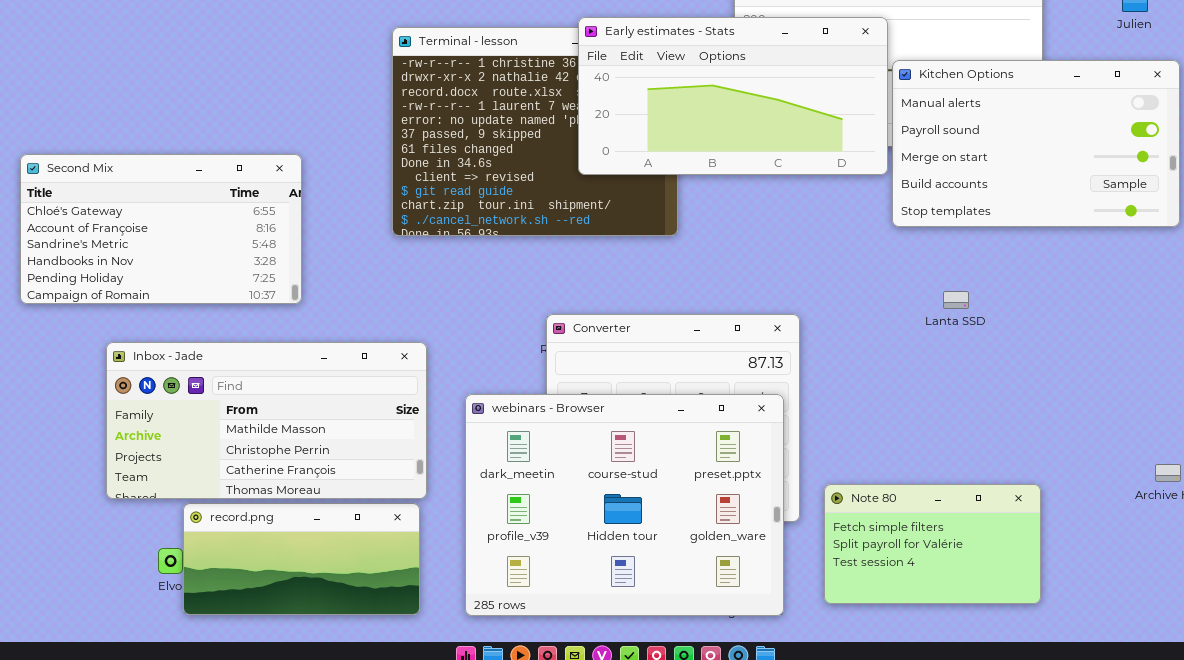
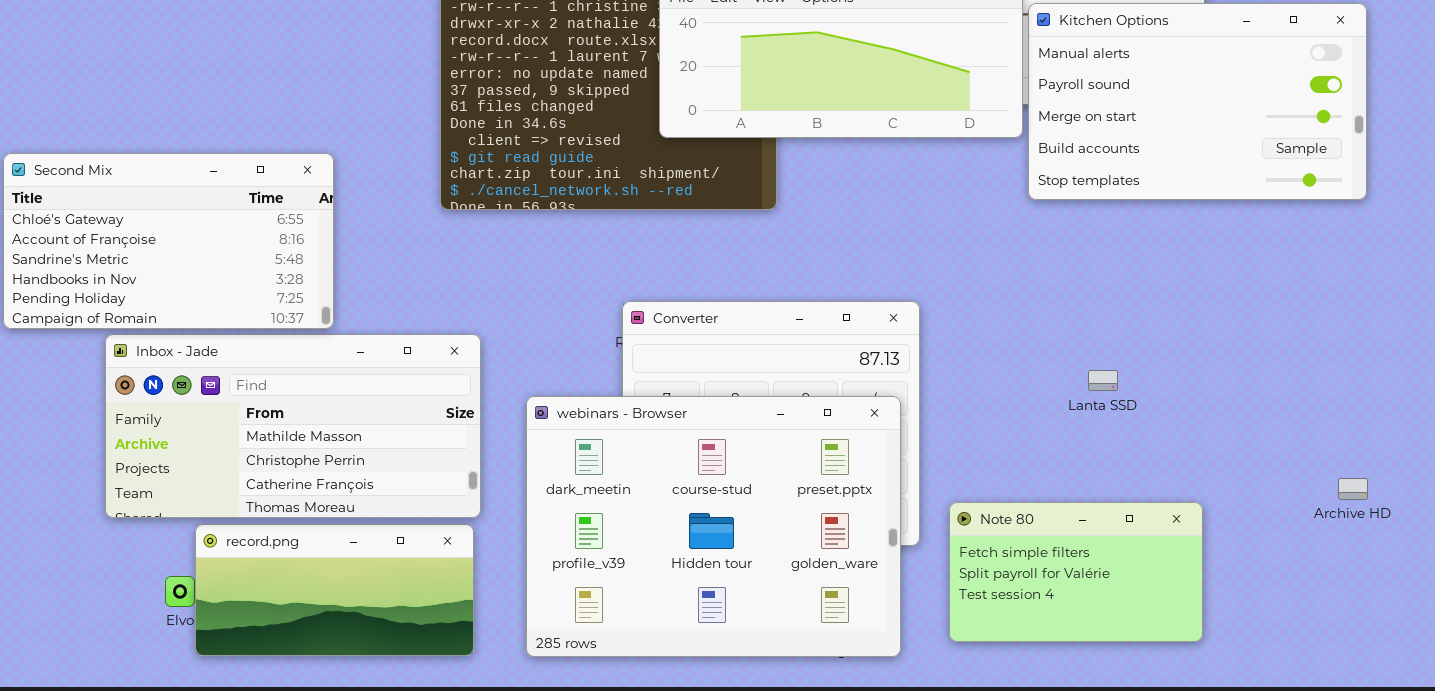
Second Mix: [20,154,302,304] -> [3,153,334,329], moved
Lanta SSD: [943,291,969,309] -> [1088,370,1118,391], moved

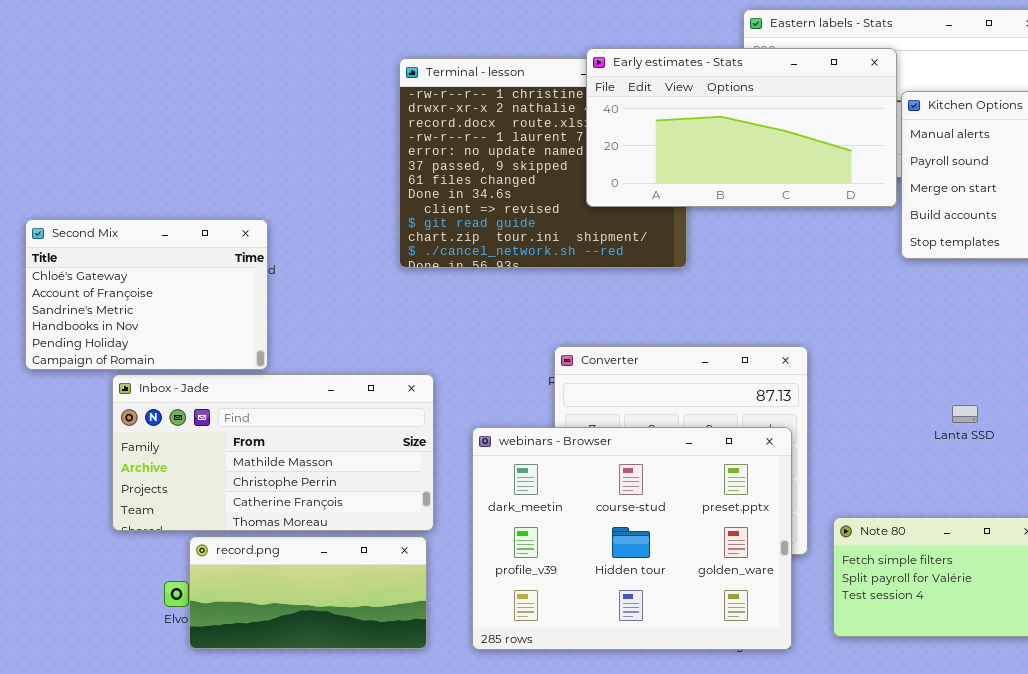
Second Mix: [3,153,334,329] -> [25,219,268,370], resized

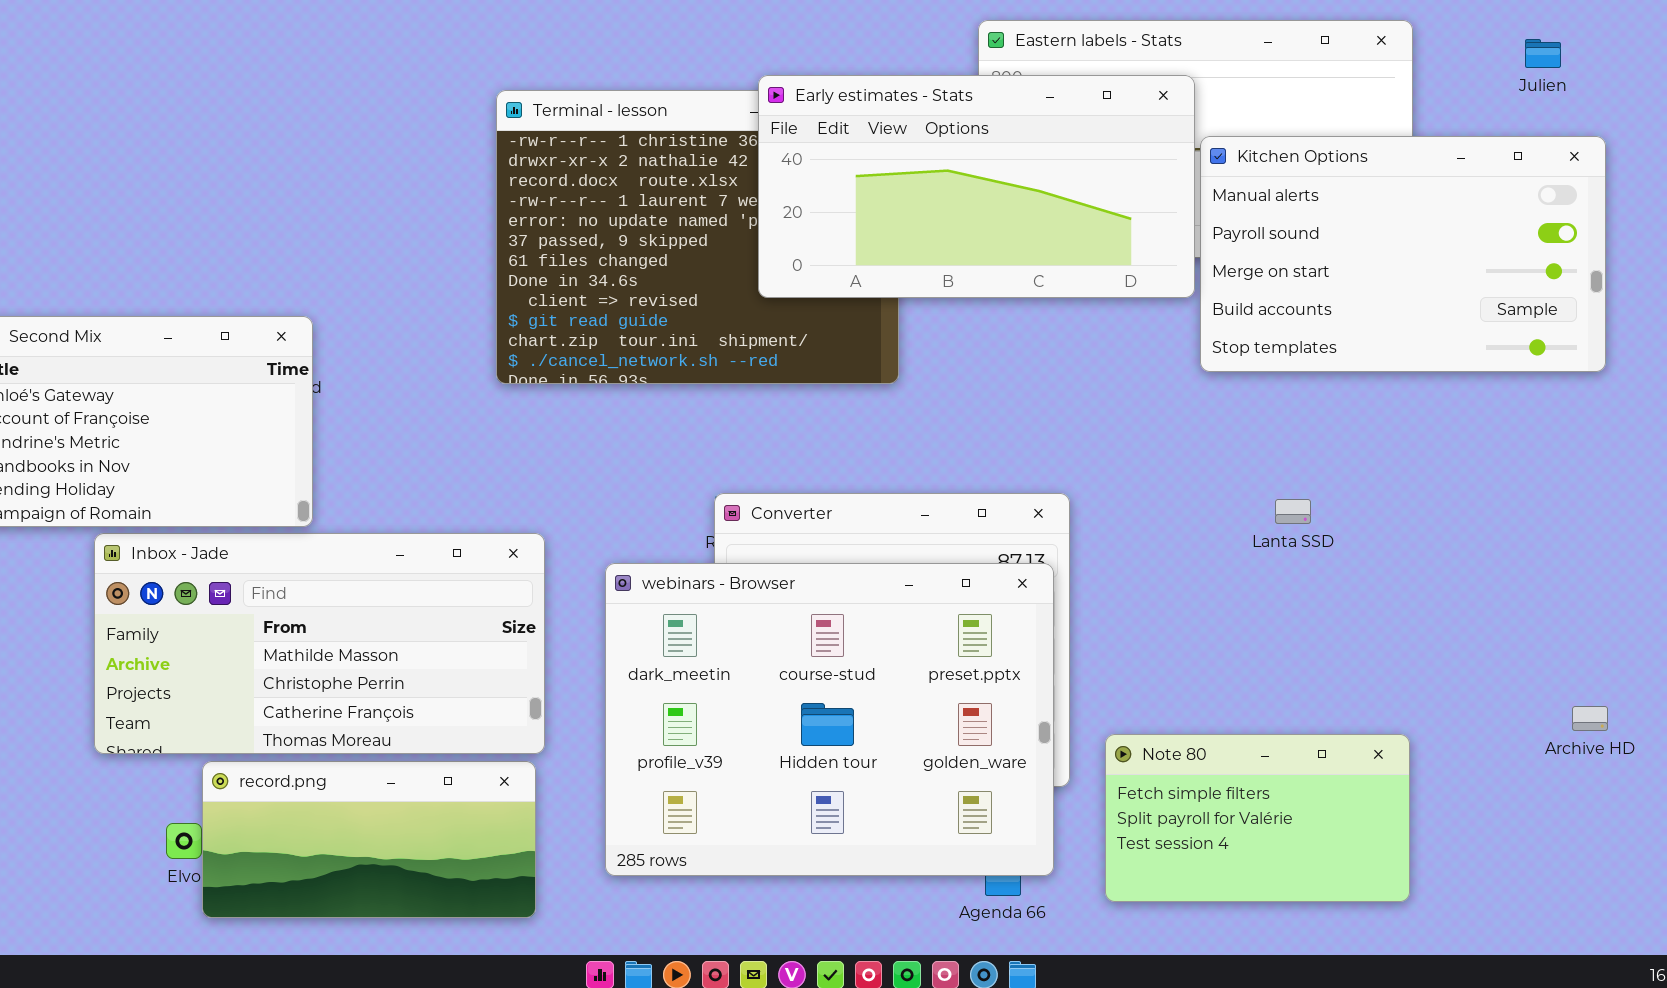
Lanta SSD: [952,405,978,423] -> [1275,499,1311,524], moved
webinars - Browser: [472,427,792,650] -> [605,563,1054,876], moved

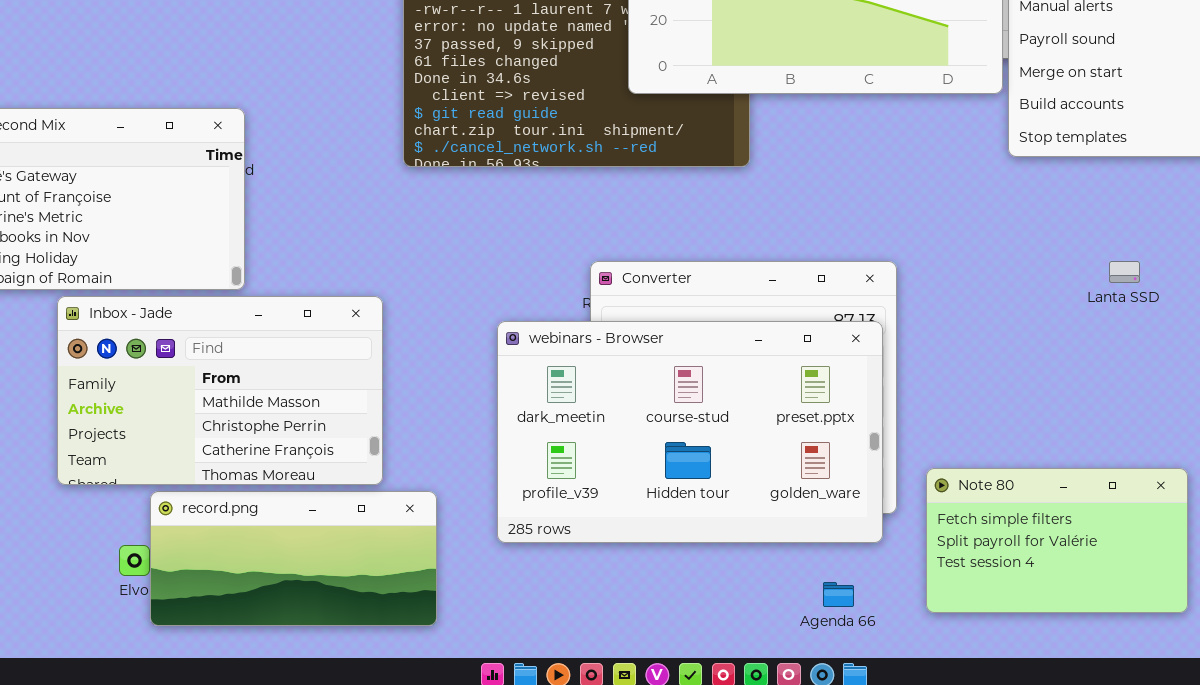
Lanta SSD: [1275,499,1311,524] -> [1109,261,1140,283], moved
Inbox - Jade: [94,533,545,754] -> [57,296,383,485], resized
webinars - Browser: [605,563,1054,876] -> [497,321,883,543], resized

